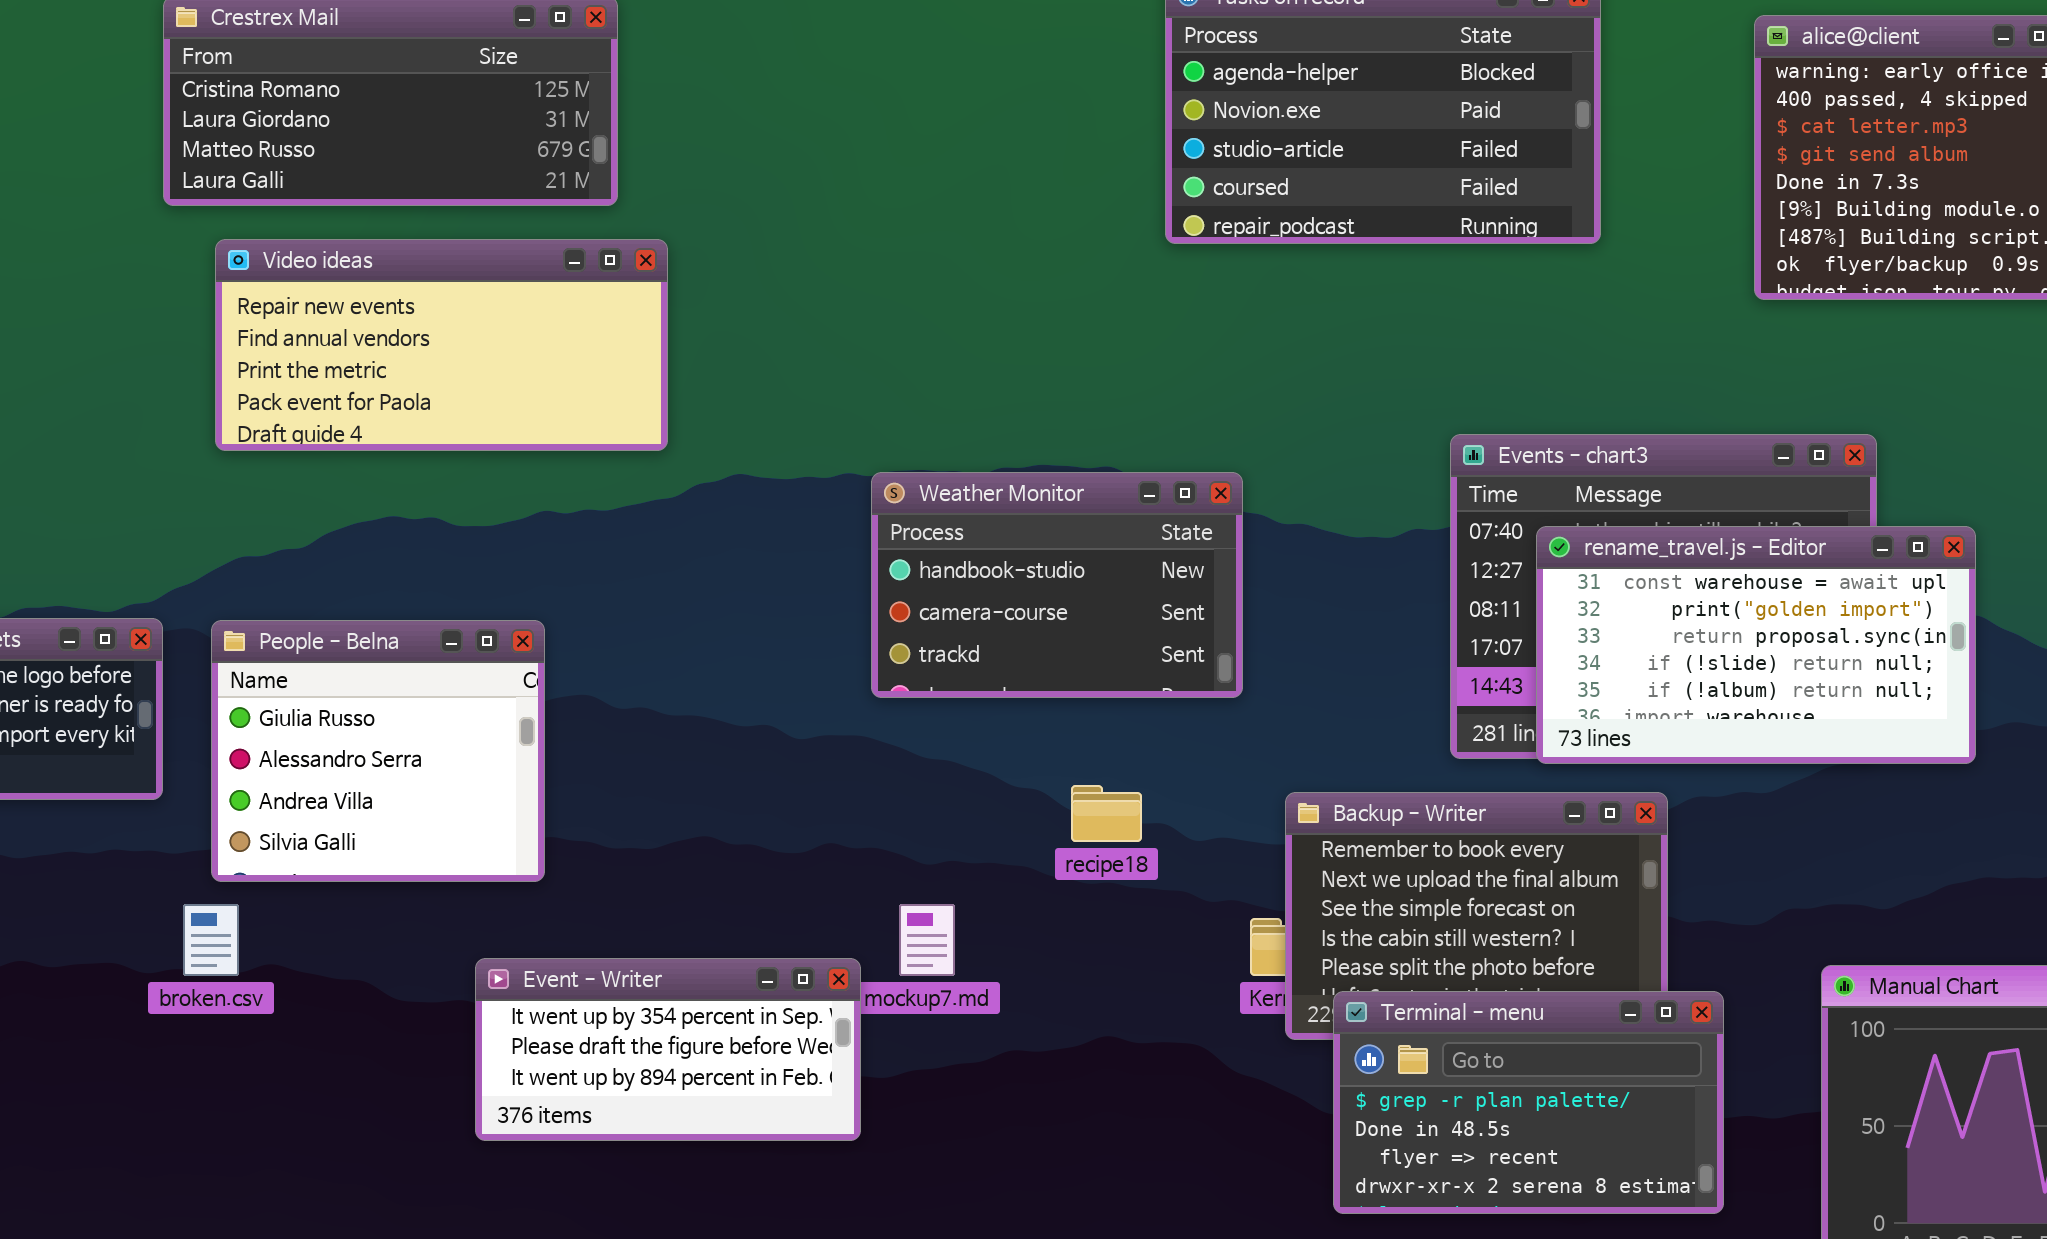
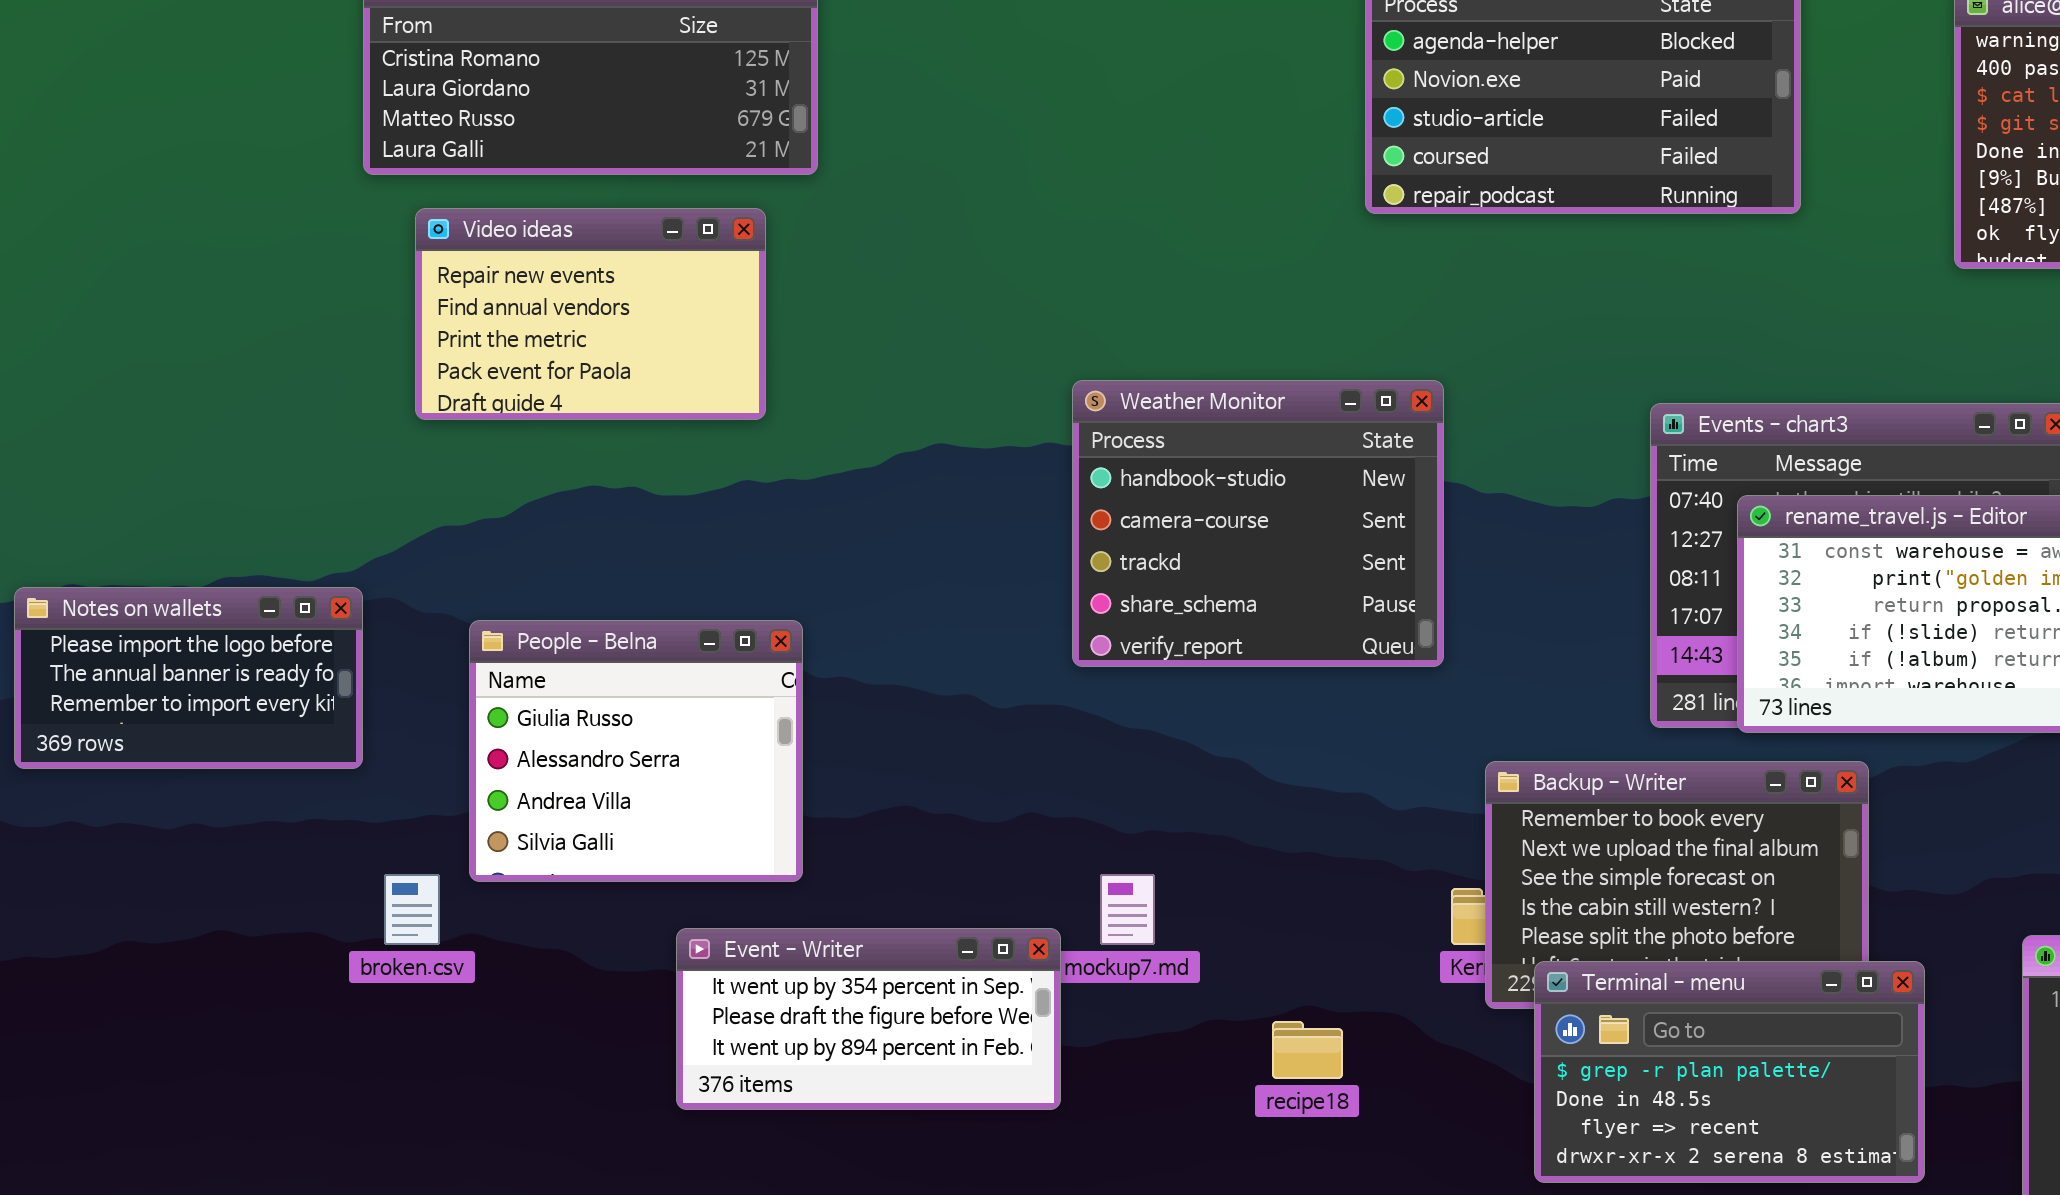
Video ideas: [215,239,668,451] -> [415,208,766,420], resized
Weather Monitor: [871,472,1243,698] -> [1072,380,1444,667], resized
People - Belna: [211,620,545,882] -> [469,620,803,882], moved
recipe18: [1071,785,1142,842] -> [1272,1021,1343,1079], moved

